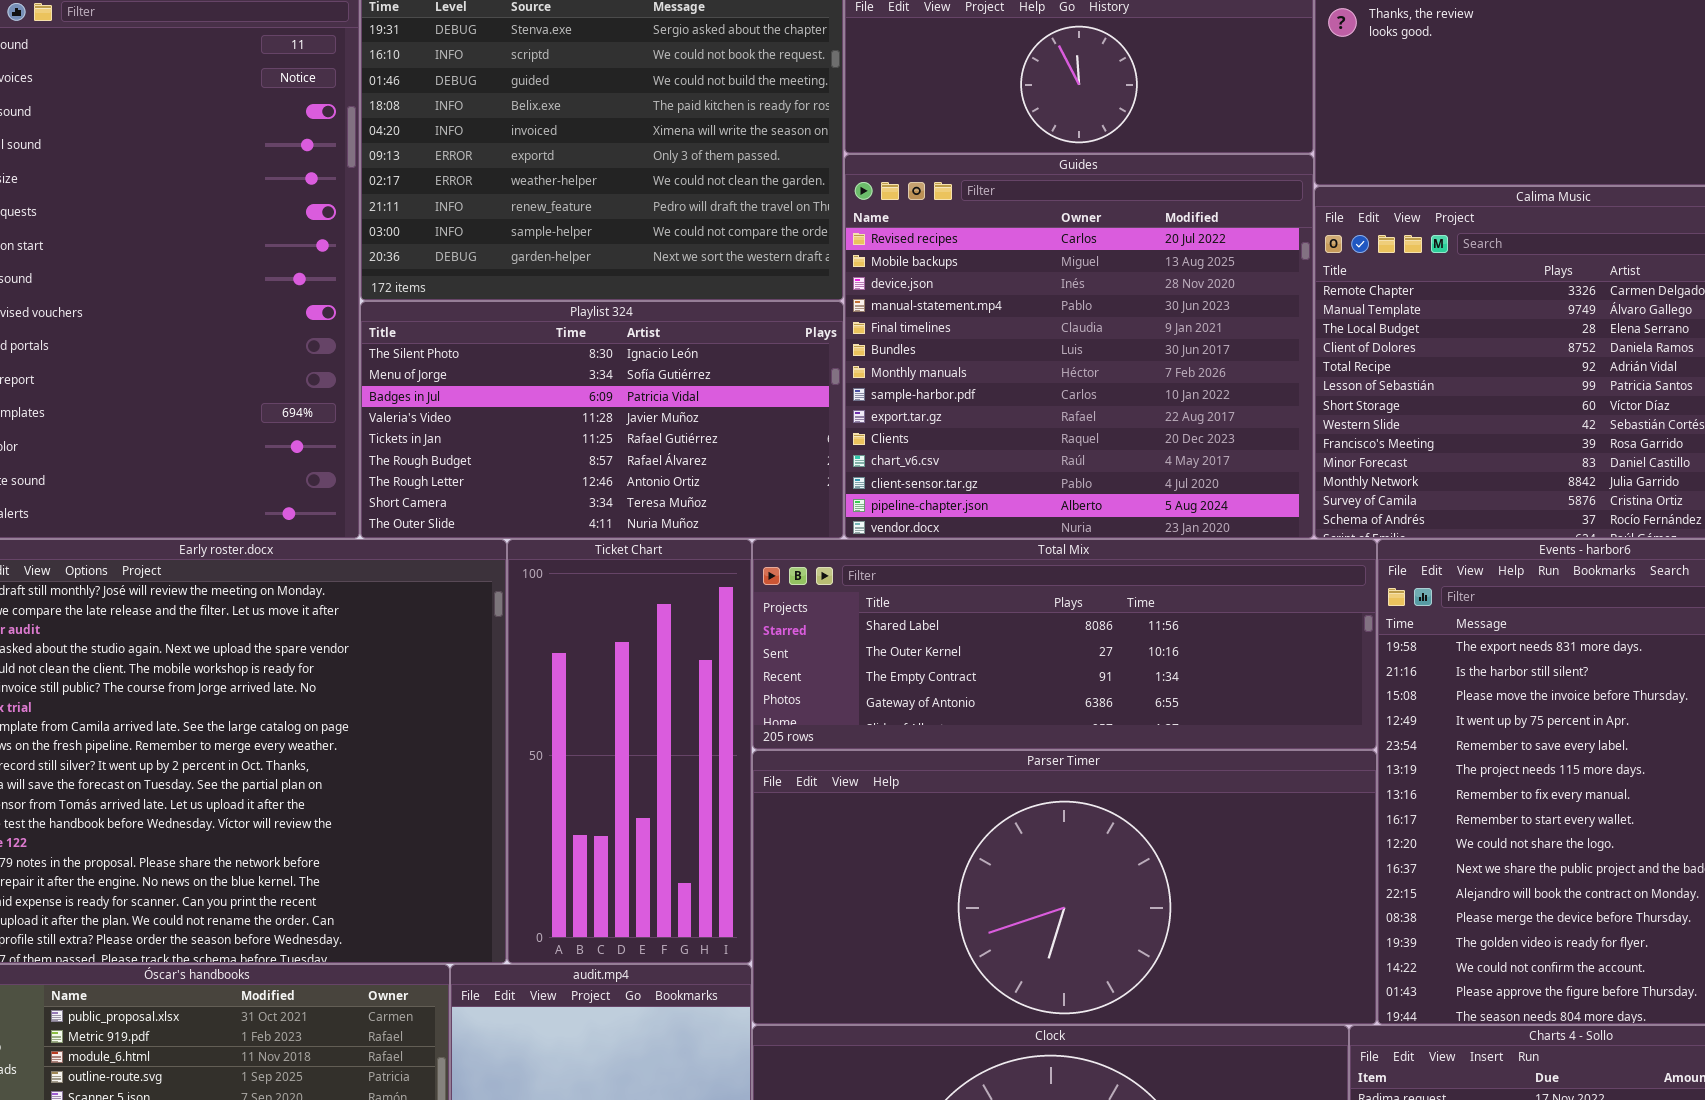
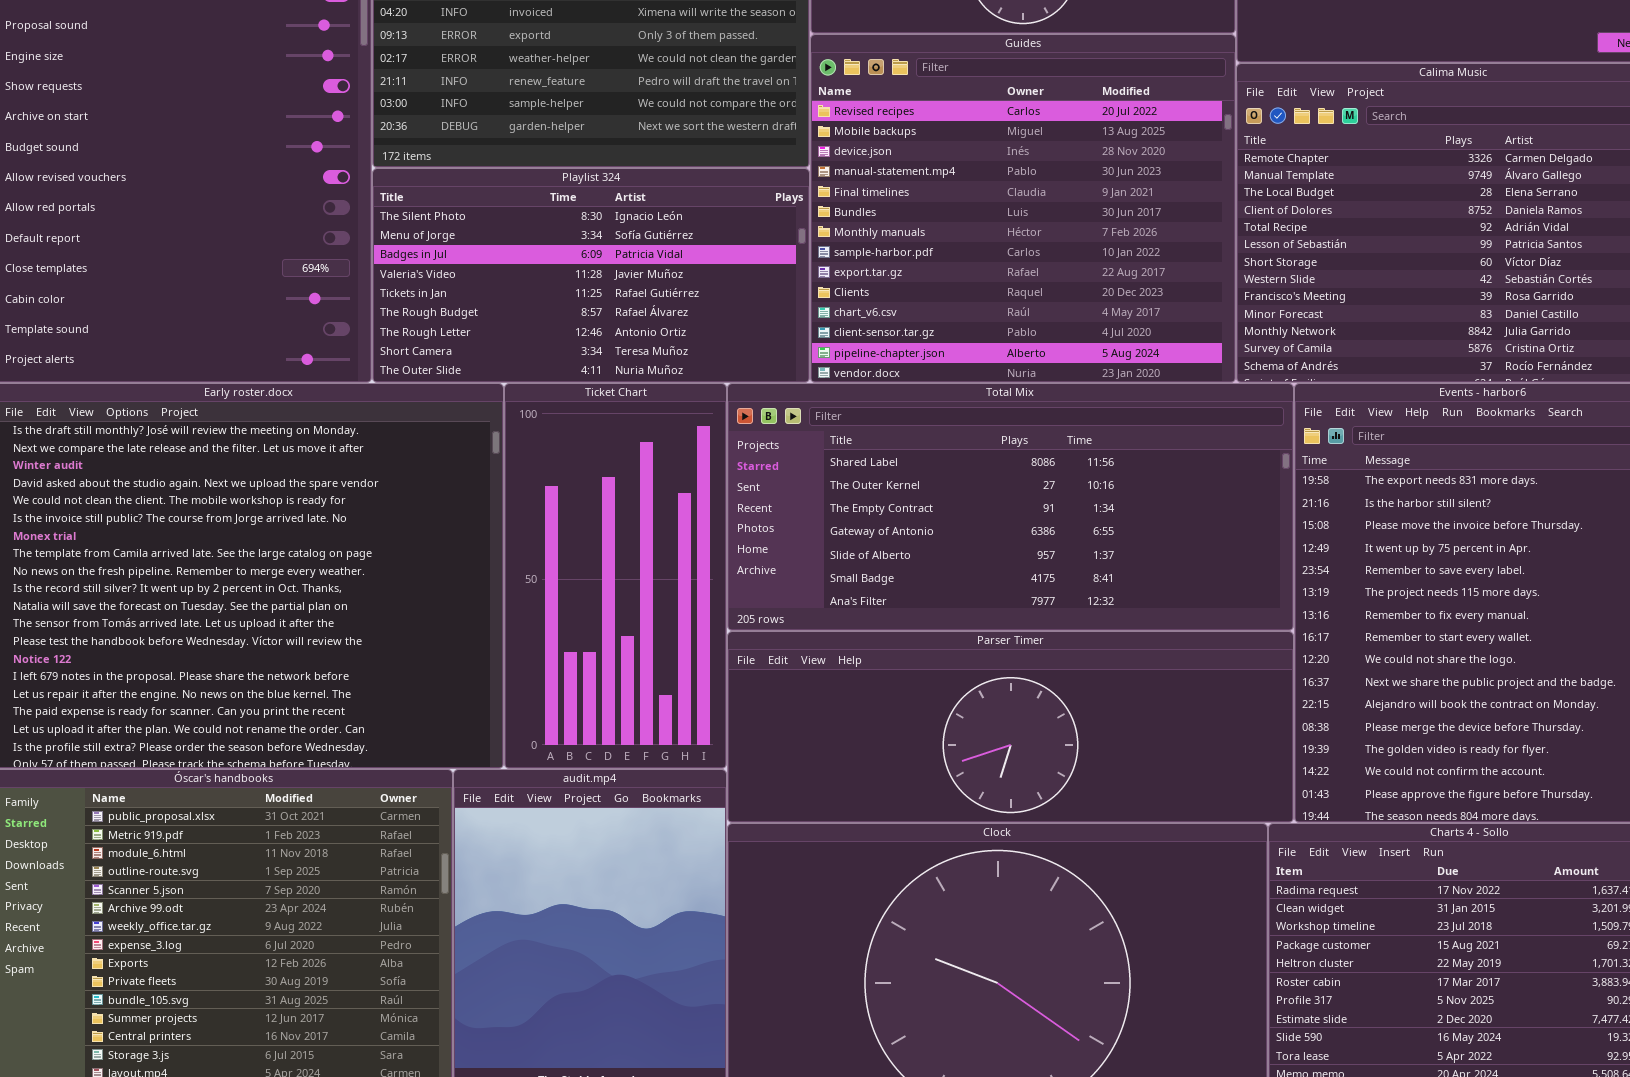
Total Mix: [752,539,1377,750] -> [727,383,1294,631], resized
Parser Timer: [752,750,1377,1025] -> [727,631,1294,823], resized

